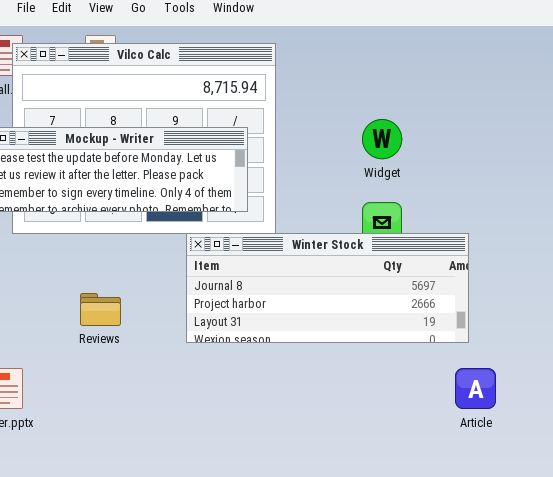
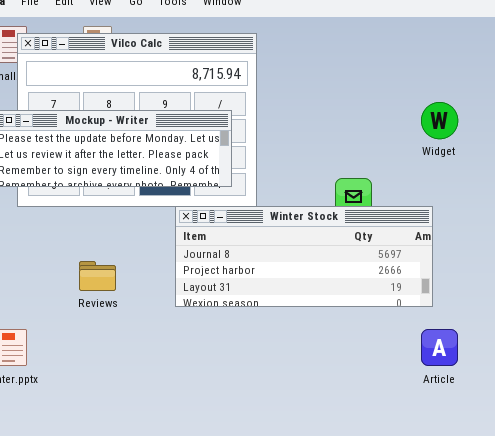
Widget: [362,119,402,159] -> [421,102,458,139], moved

